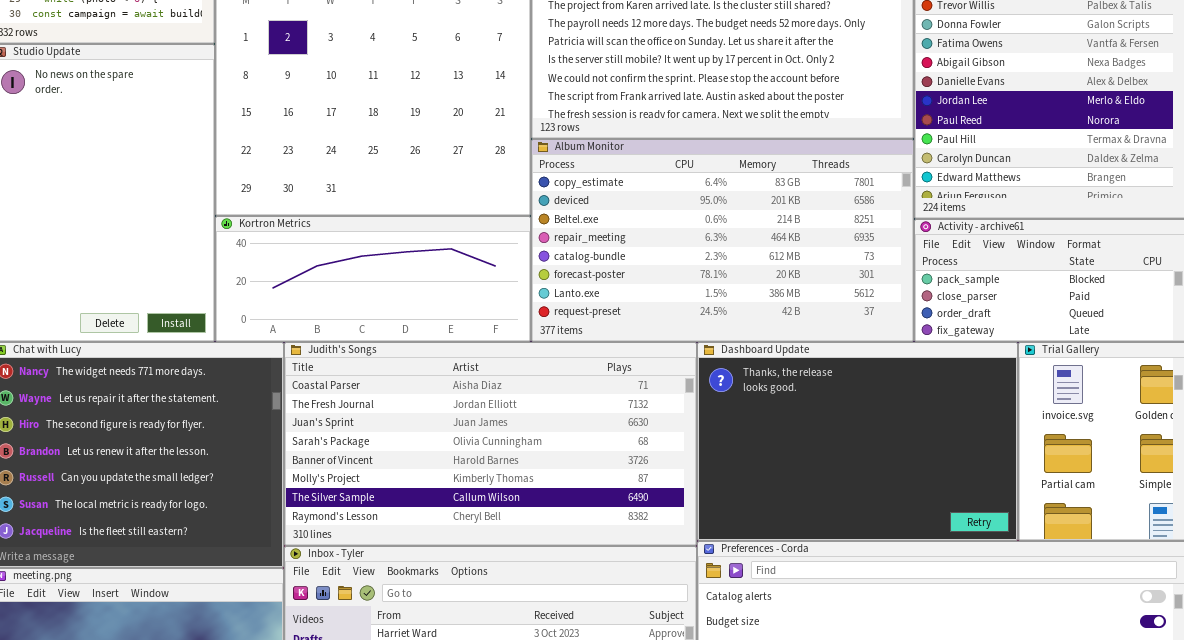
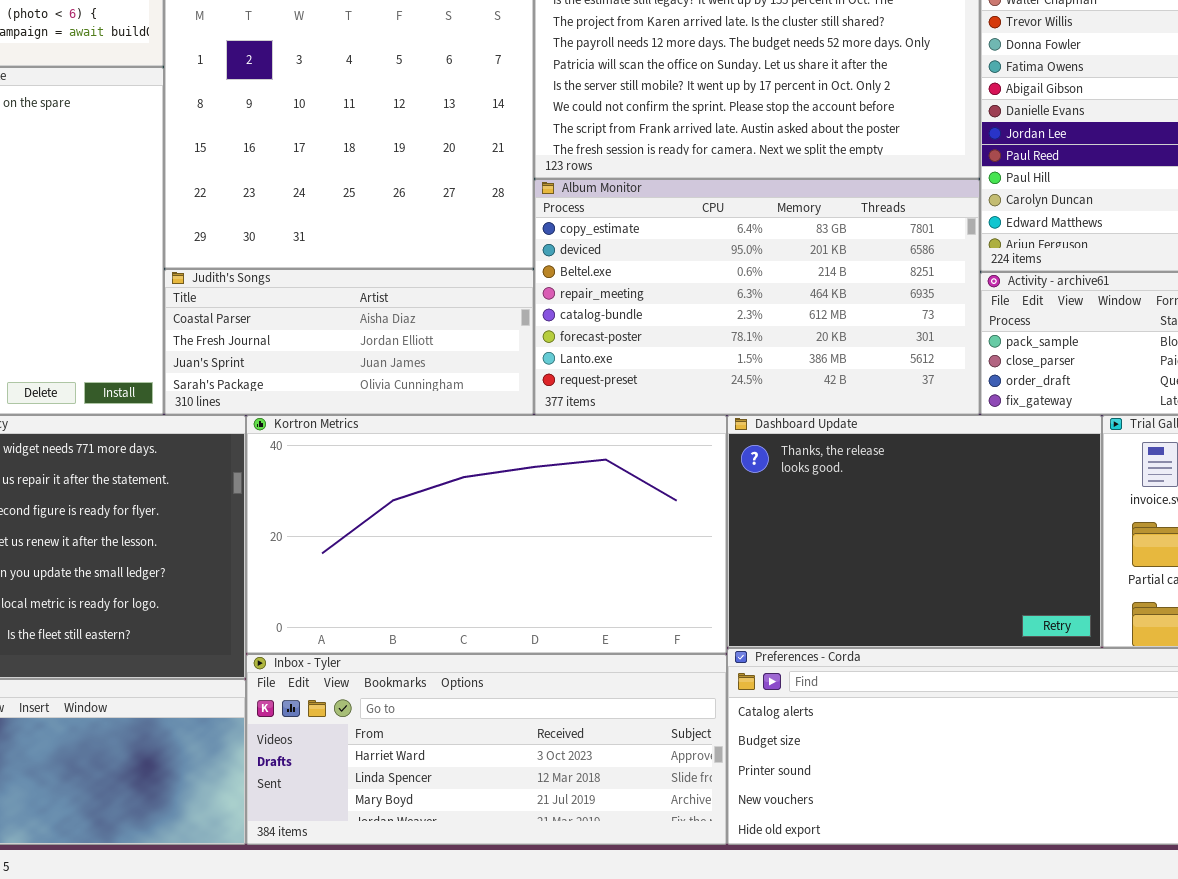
Kortron Metrics: [215,216,531,342] -> [246,415,727,654], moved, resized
Judith's Songs: [284,342,697,546] -> [164,269,534,415], moved, resized

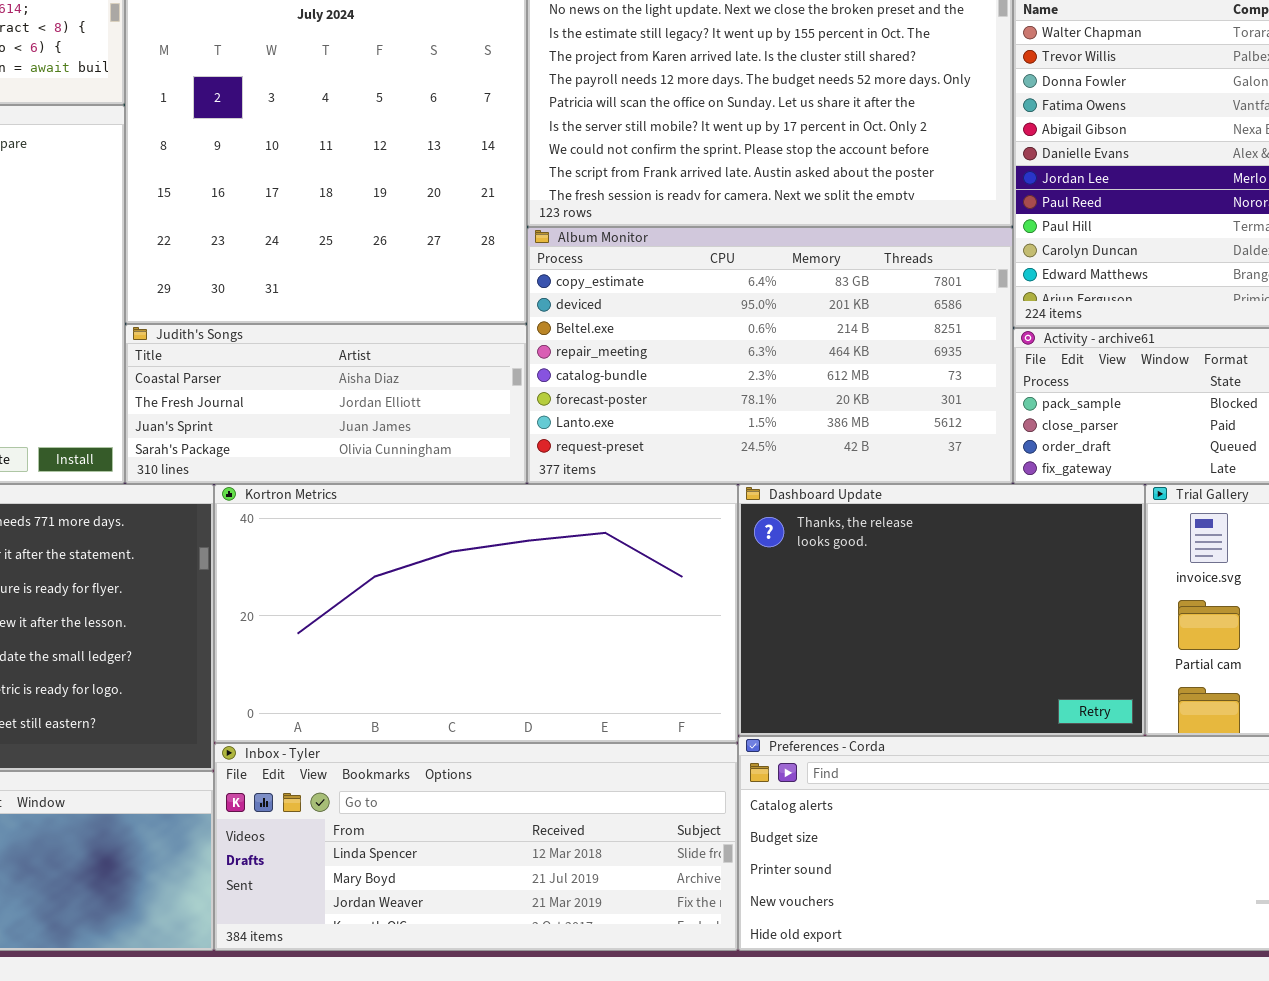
Inbox - Tyler: [246,654,727,845] -> [214,743,738,951], scrolled down 1 row

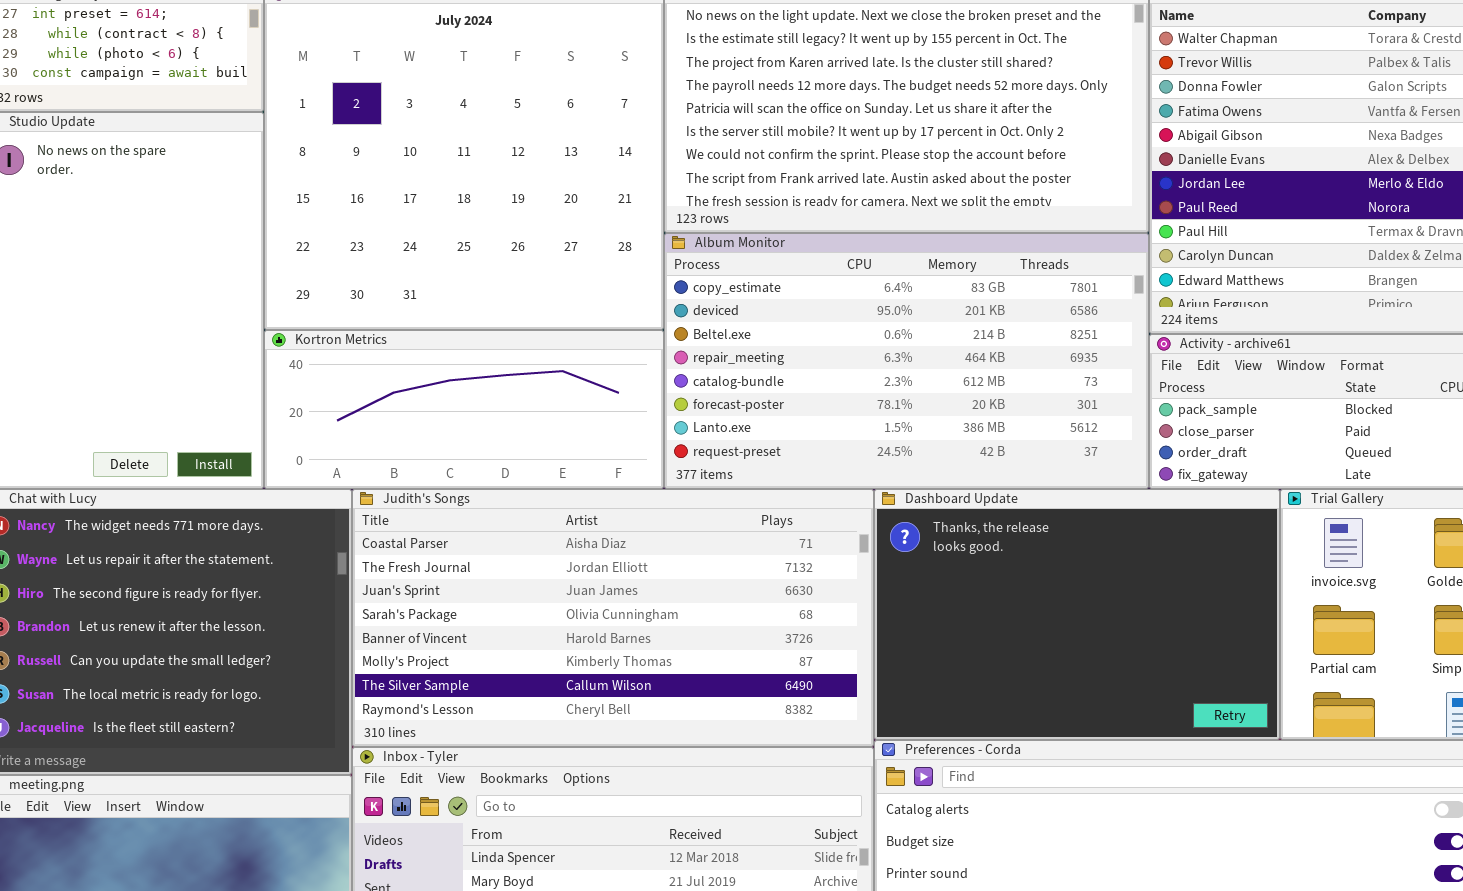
Judith's Songs: [125,324,527,484] -> [352,489,874,747], moved, resized
Kortron Metrics: [214,484,738,743] -> [264,330,664,489], moved, resized

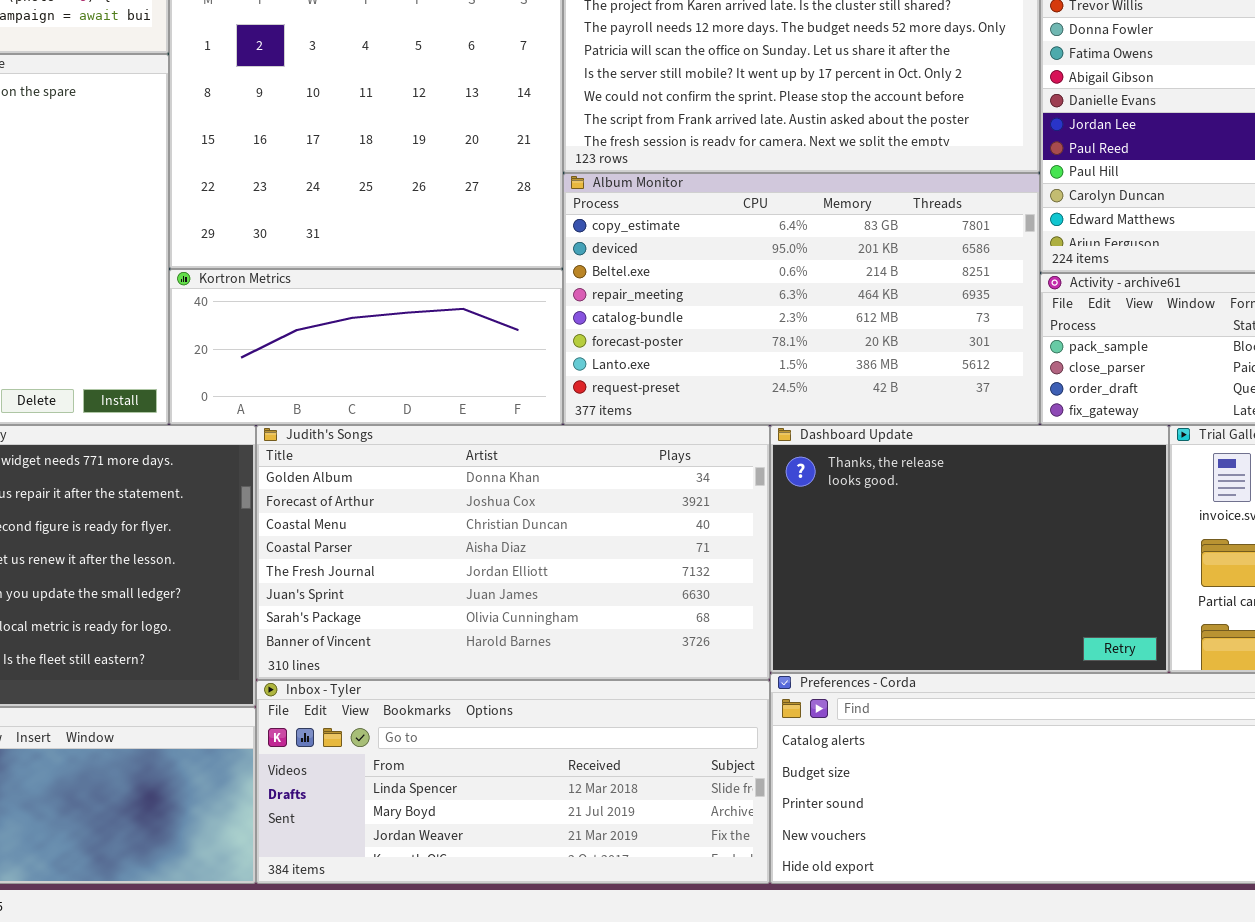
Judith's Songs: [352,489,874,747] -> [256,425,770,680], scrolled up 3 rows

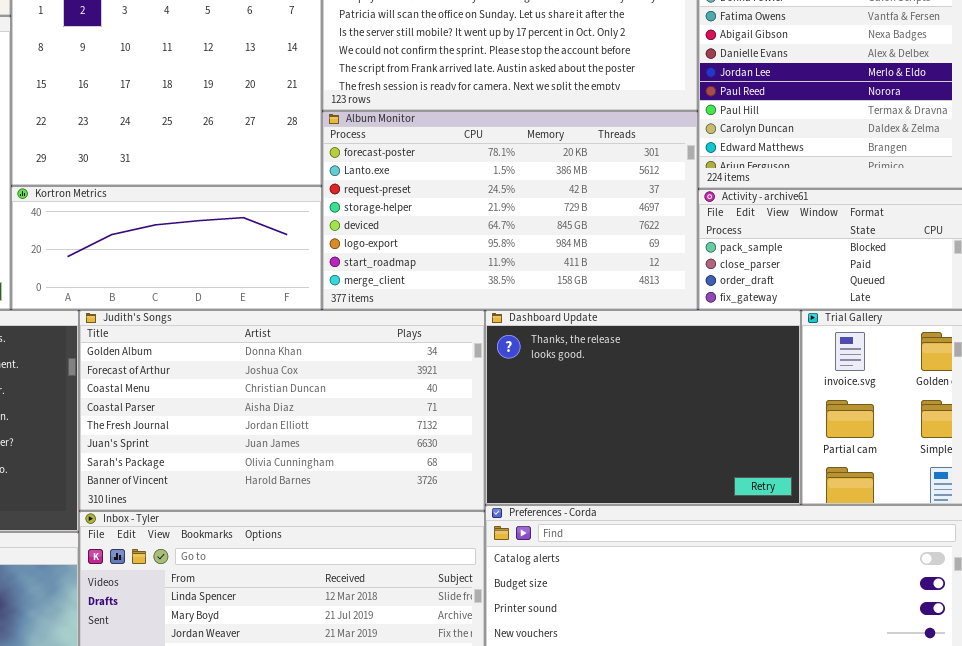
Album Monitor: [563,173,1040,425] -> [322,111,698,310], scrolled down 5 rows

